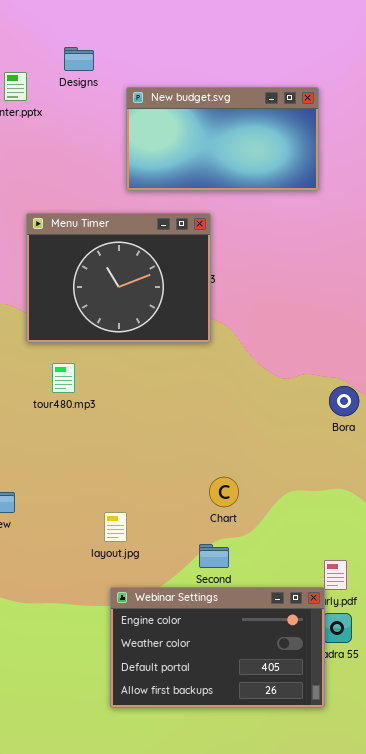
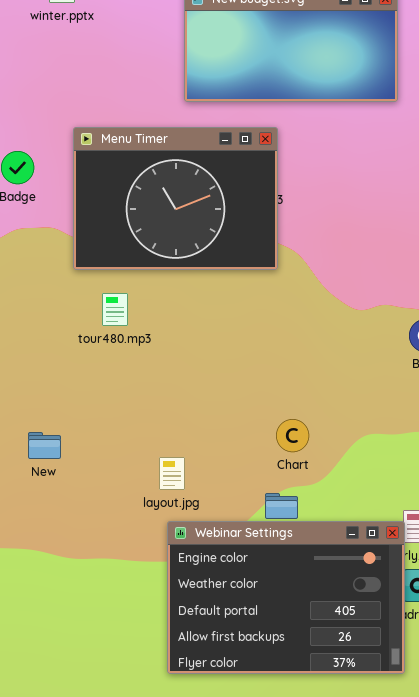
Webinar Settings: [110,587,325,708] -> [167,521,405,674], resized

